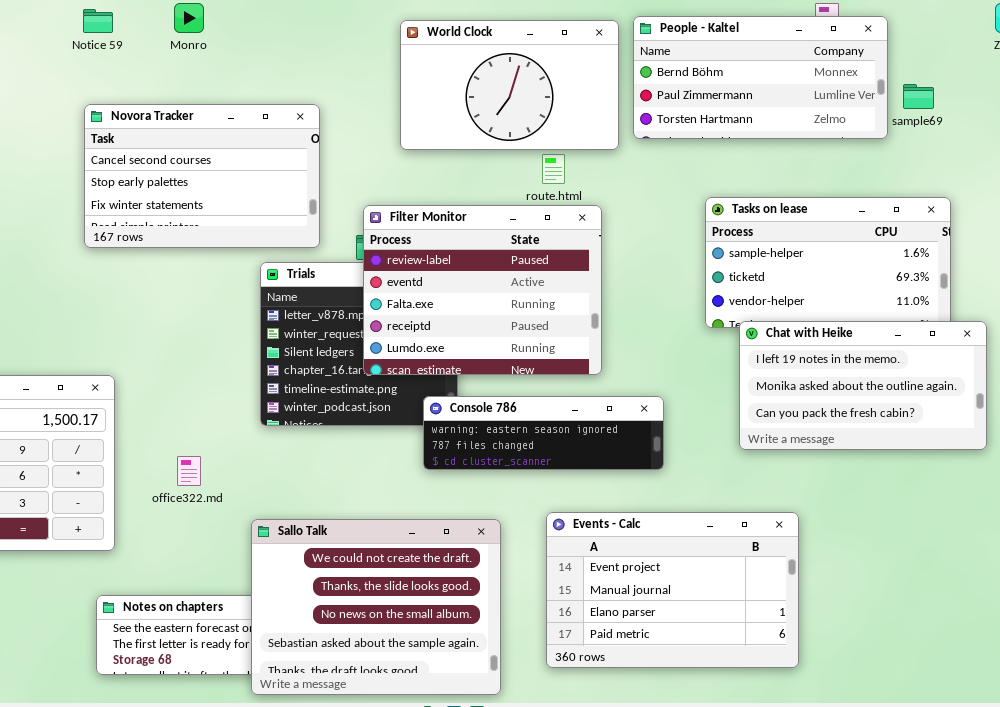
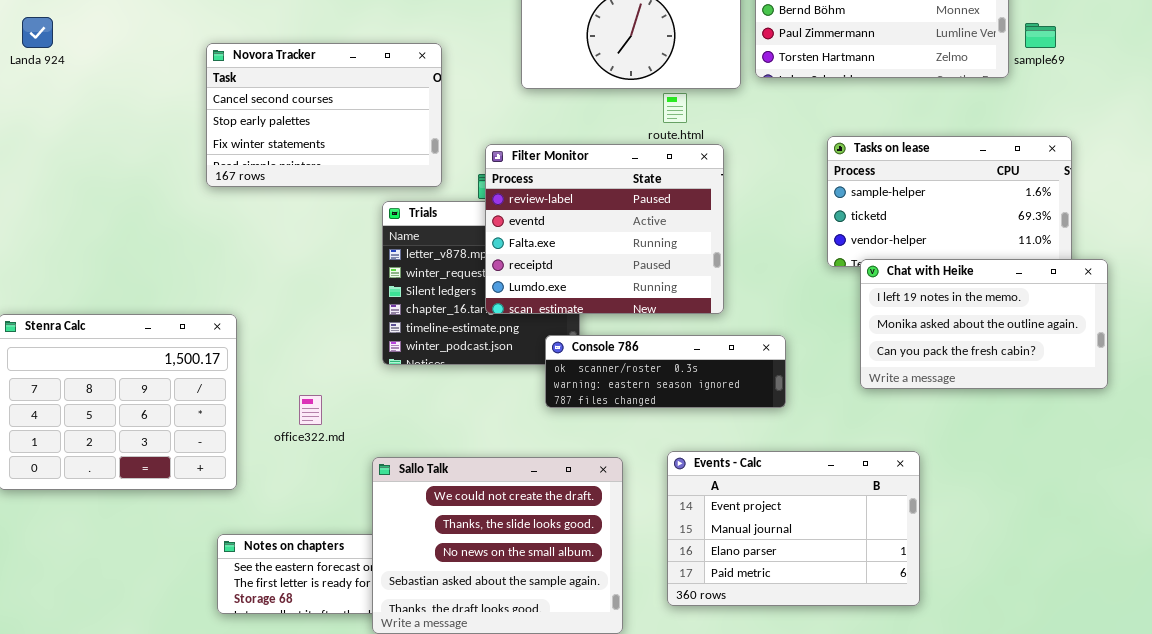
Console 786: [423,396,664,470] -> [545,335,786,408], scrolled up 1 row

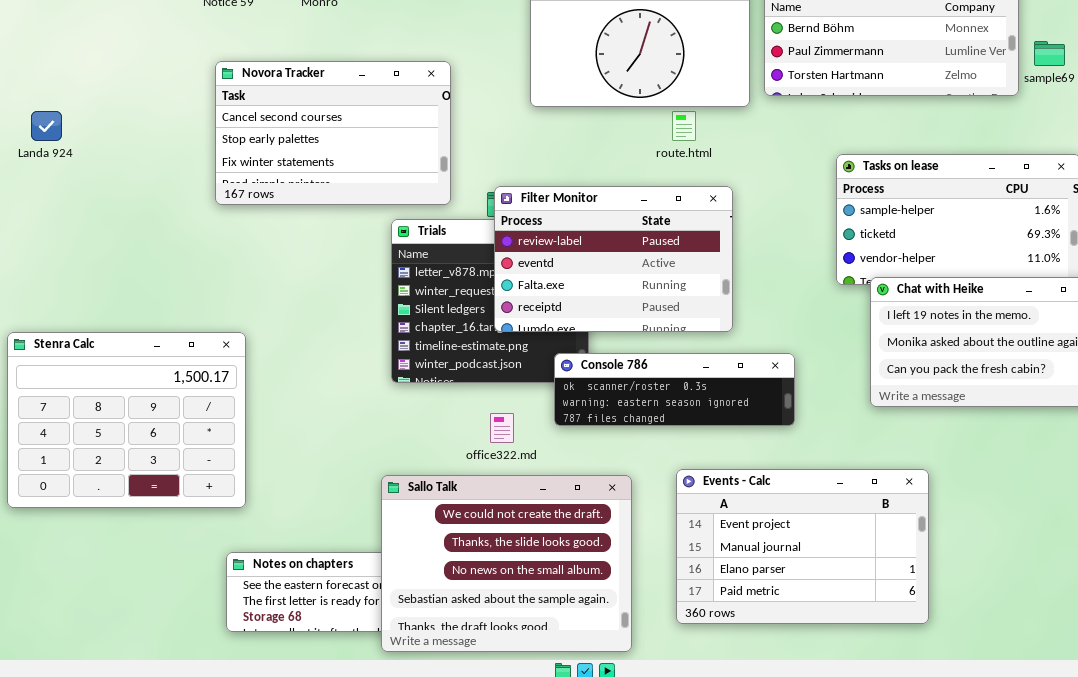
Landa 924: [22,17,53,48] -> [31,111,62,141], moved
Filter Monitor: [485,144,724,314] -> [494,186,733,332], resized
office322.md: [299,395,322,425] -> [490,413,514,443], moved

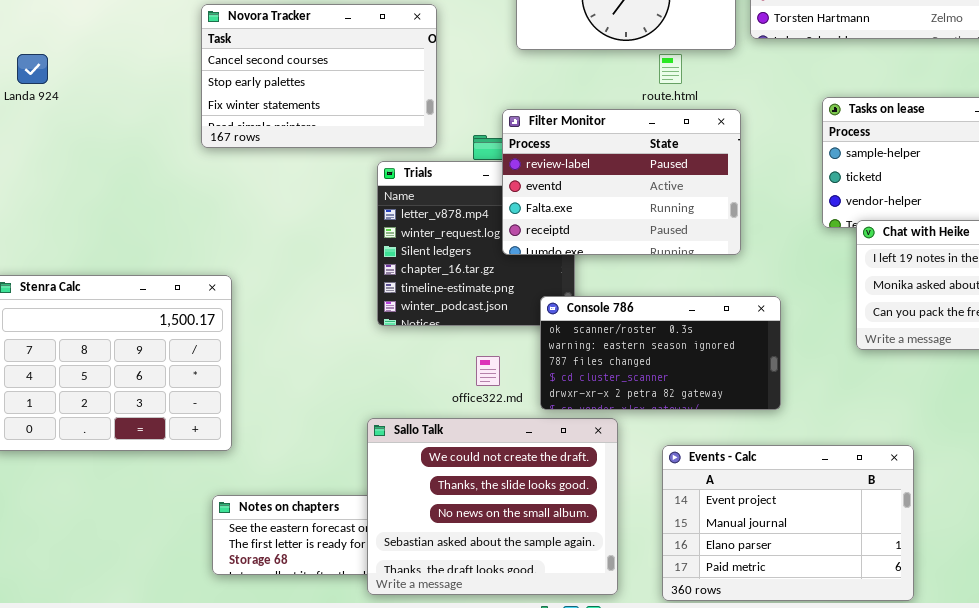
Filter Monitor: [494,186,733,332] -> [502,109,741,255], moved
Console 786: [554,353,795,426] -> [540,296,781,410], resized
Events - Calc: [676,469,929,624] -> [662,445,914,601], moved

